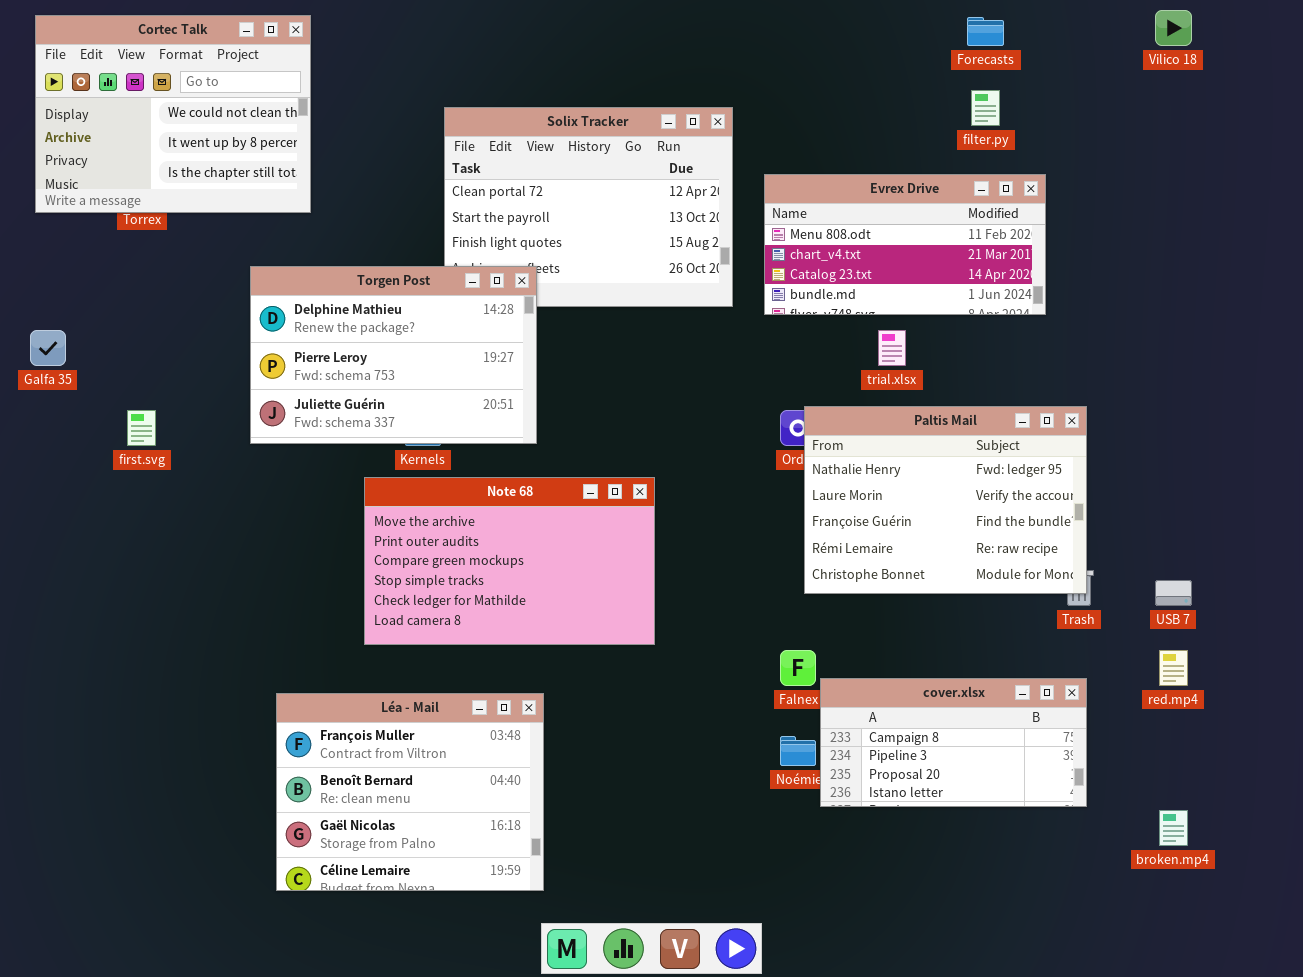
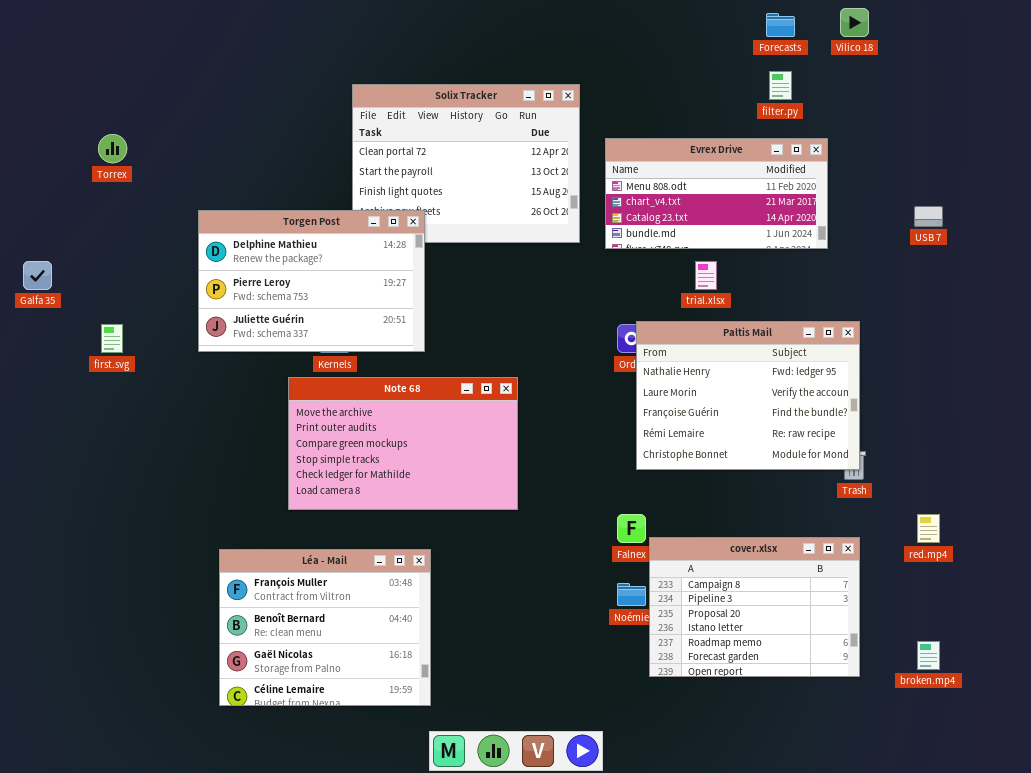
Vilico 18: [1155,10,1192,46] -> [840,8,869,37], moved
Cortec Talk: [35,15,311,213] -> none, closed
USB 7: [1155,580,1192,606] -> [914,206,943,227], moved
cover.xlsx: [820,678,1087,807] -> [649,537,860,677], resized

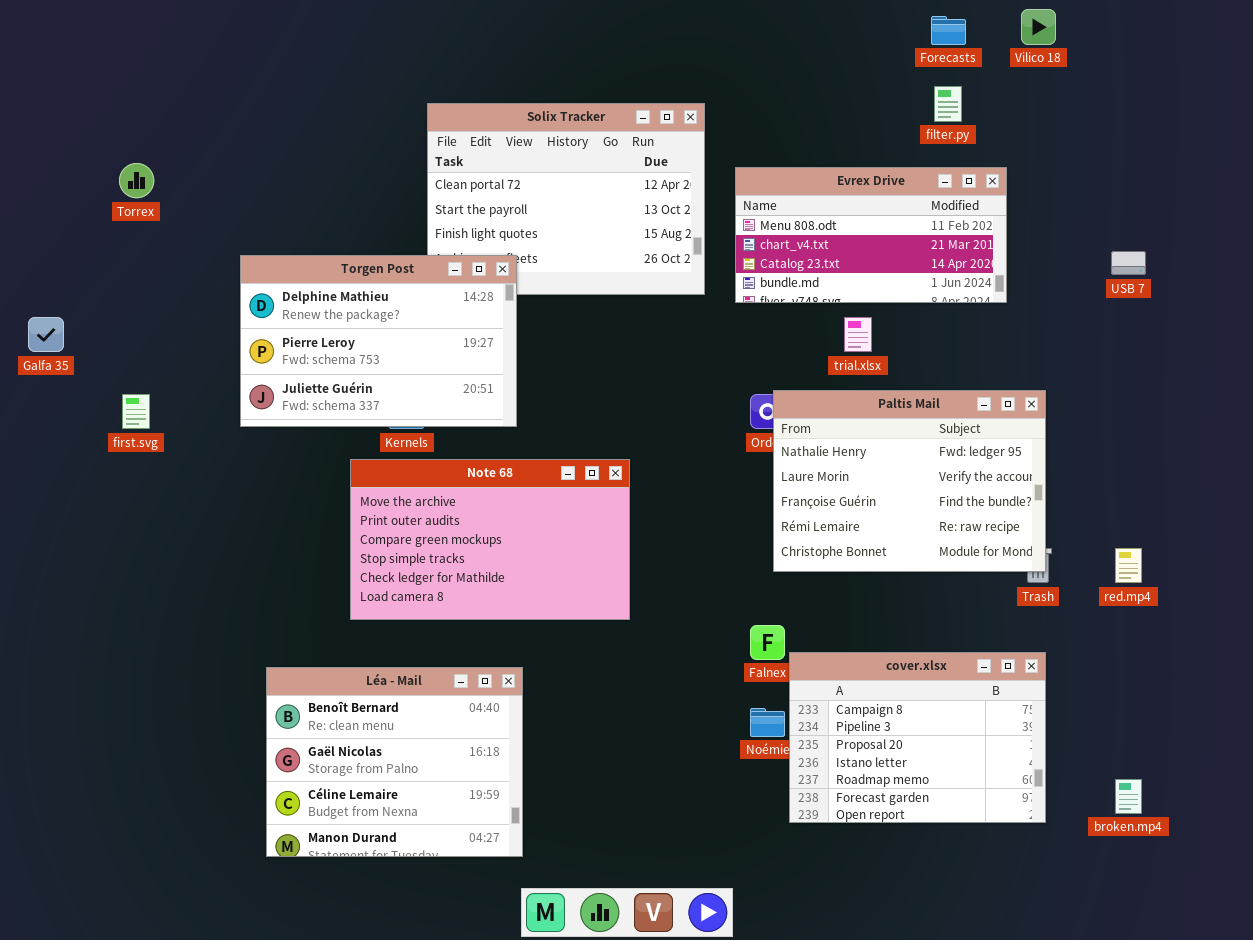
red.mp4: [917,514,940,543] -> [1115,548,1142,583], moved
Léa - Mail: [219,549,431,706] -> [266,667,523,857], scrolled down 1 row

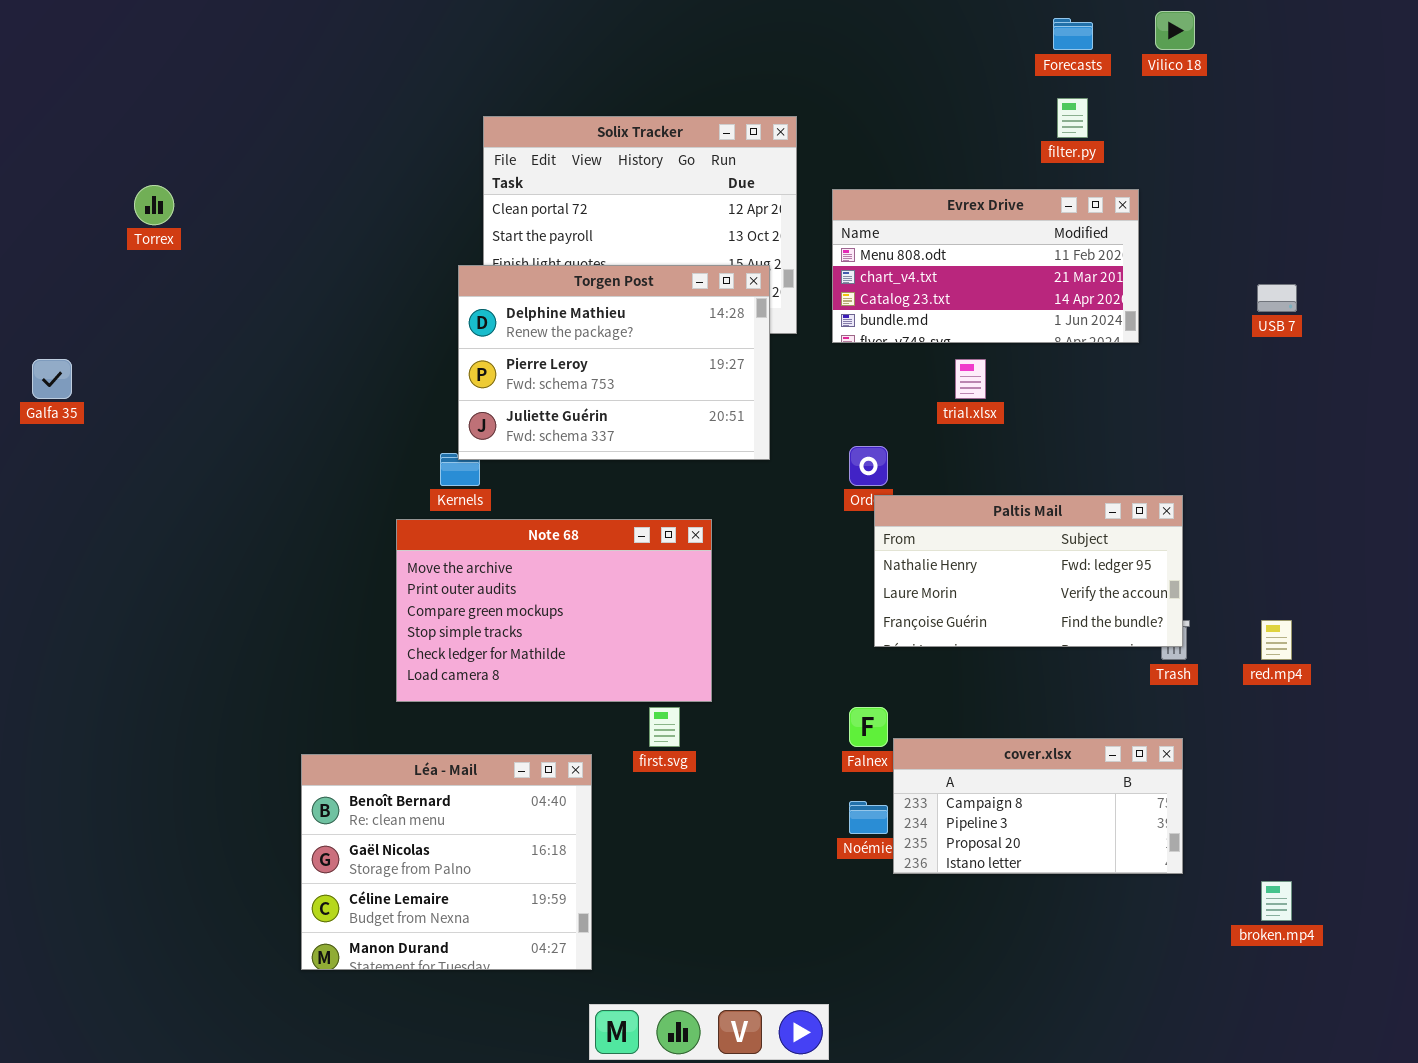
Torgen Post: [240,255,517,427] -> [458,265,770,460], moved
Paltis Mail: [773,390,1046,572] -> [874,495,1183,647], resized
first.svg: [122,394,150,429] -> [649,707,680,747], moved
cover.xlsx: [789,652,1046,823] -> [893,738,1183,874], resized

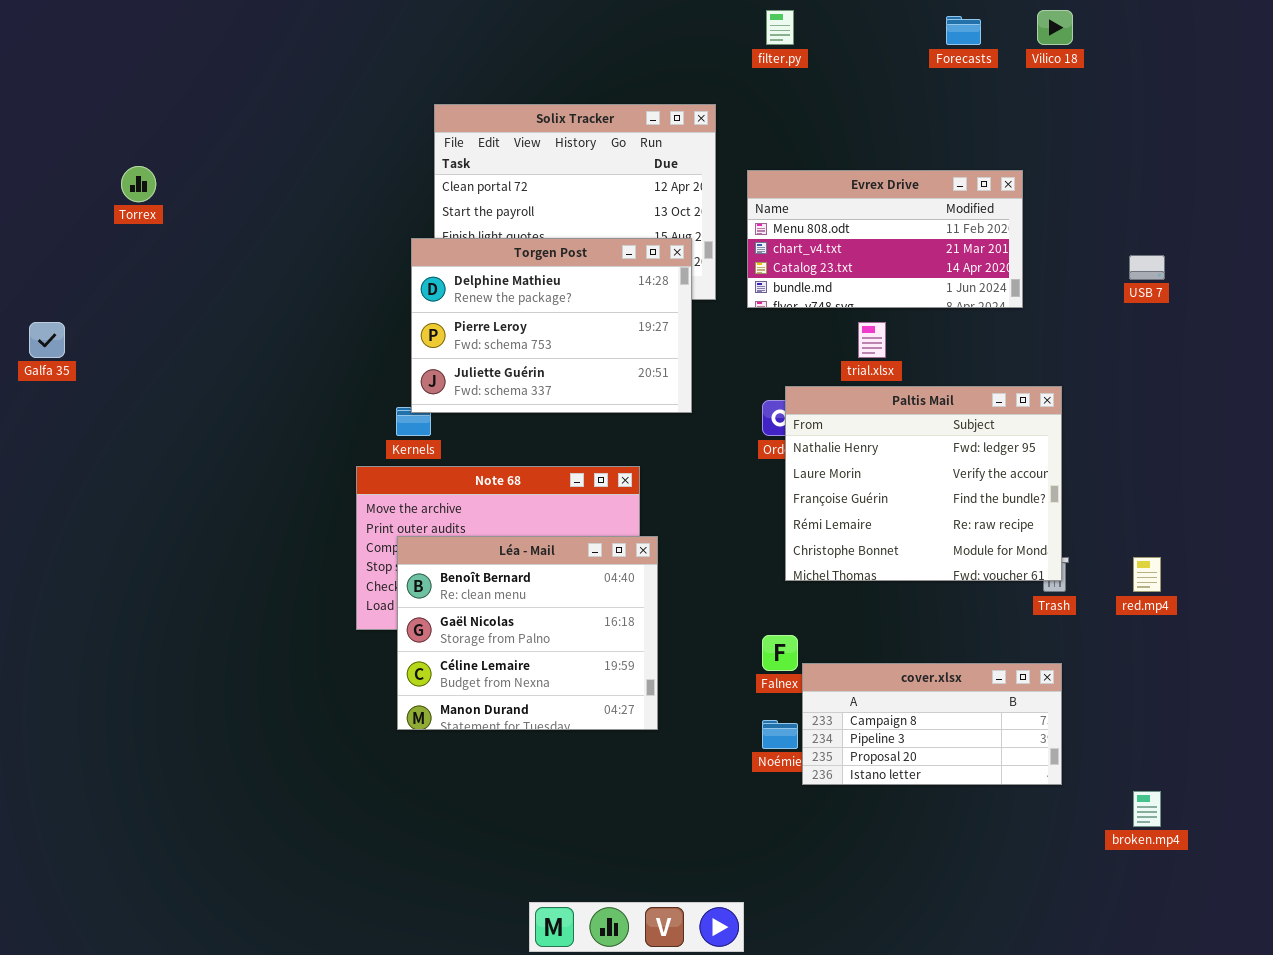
filter.py: [1057,98,1088,138] -> [766,10,794,45], moved
Paltis Mail: [874,495,1183,647] -> [785,386,1062,581], resized
Léa - Mail: [301,754,592,970] -> [397,536,658,730], moved

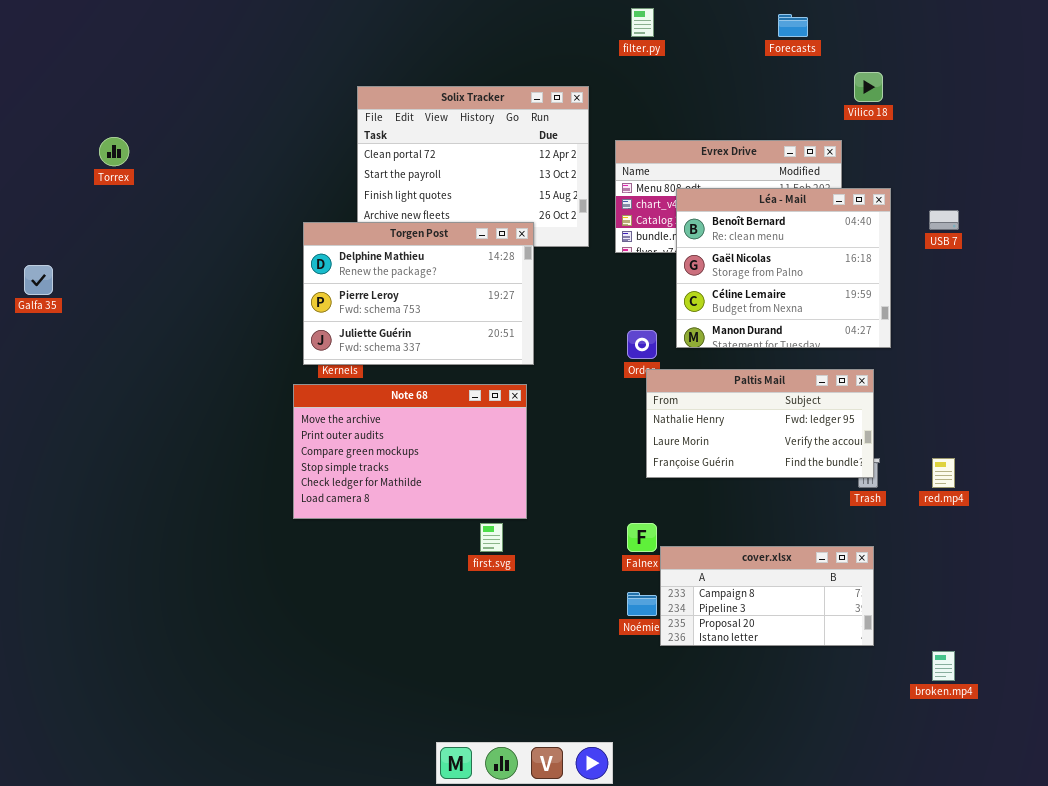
Vilico 18: [1037,10,1073,45] -> [854,72,883,102], moved
Torgen Post: [411,238,692,413] -> [303,222,534,365], moved
Paltis Mail: [785,386,1062,581] -> [646,369,874,478], resized
Léa - Mail: [397,536,658,730] -> [676,188,891,348], moved

